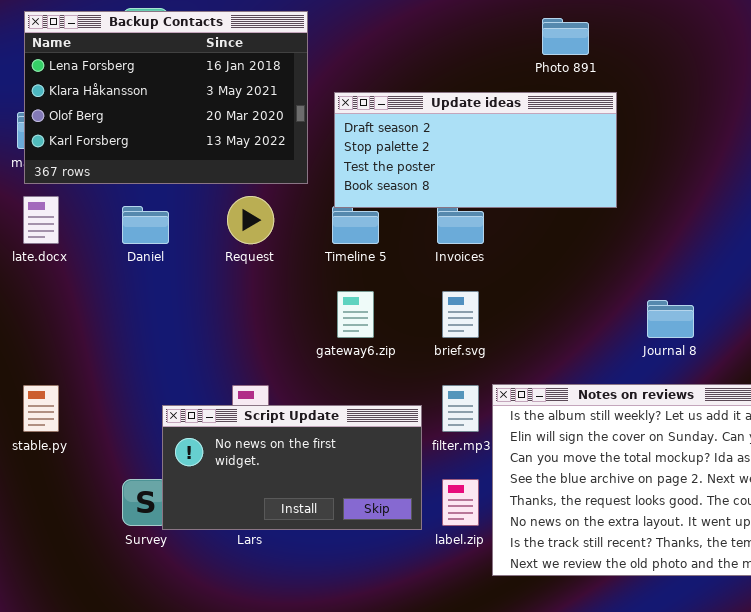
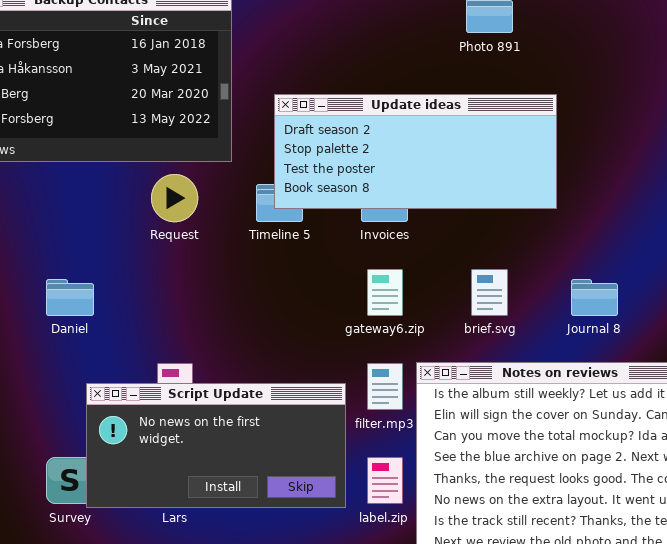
Update ideas: [334,92,617,208] -> [274,94,557,209], moved
Daniel: [122,206,169,244] -> [46,279,94,316], moved
gateway6.zip: [337,291,374,338] -> [367,269,403,316], moved
brief.svg: [442,291,479,338] -> [471,269,508,316], moved

